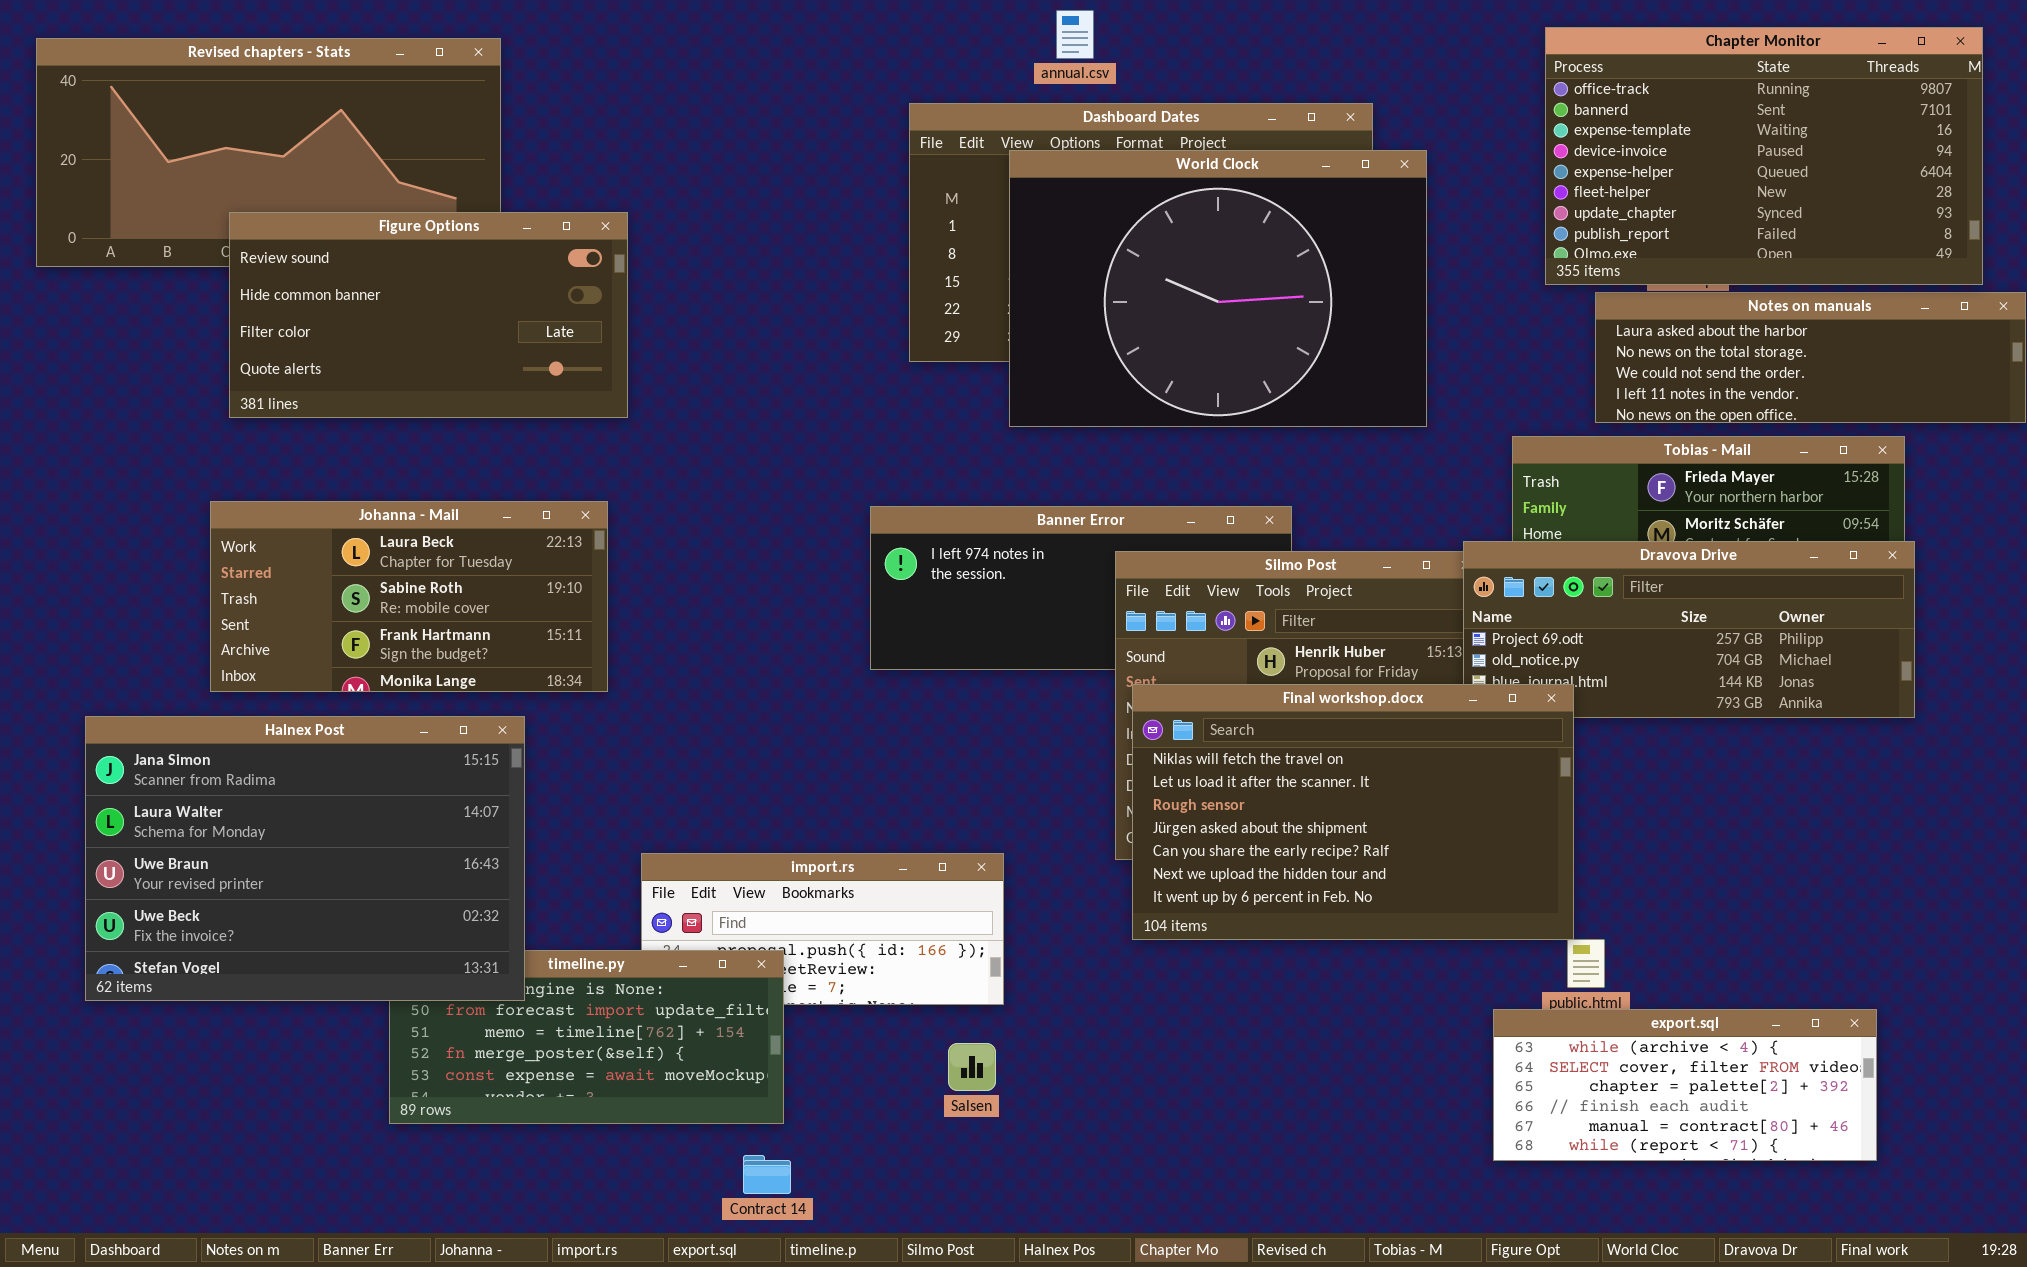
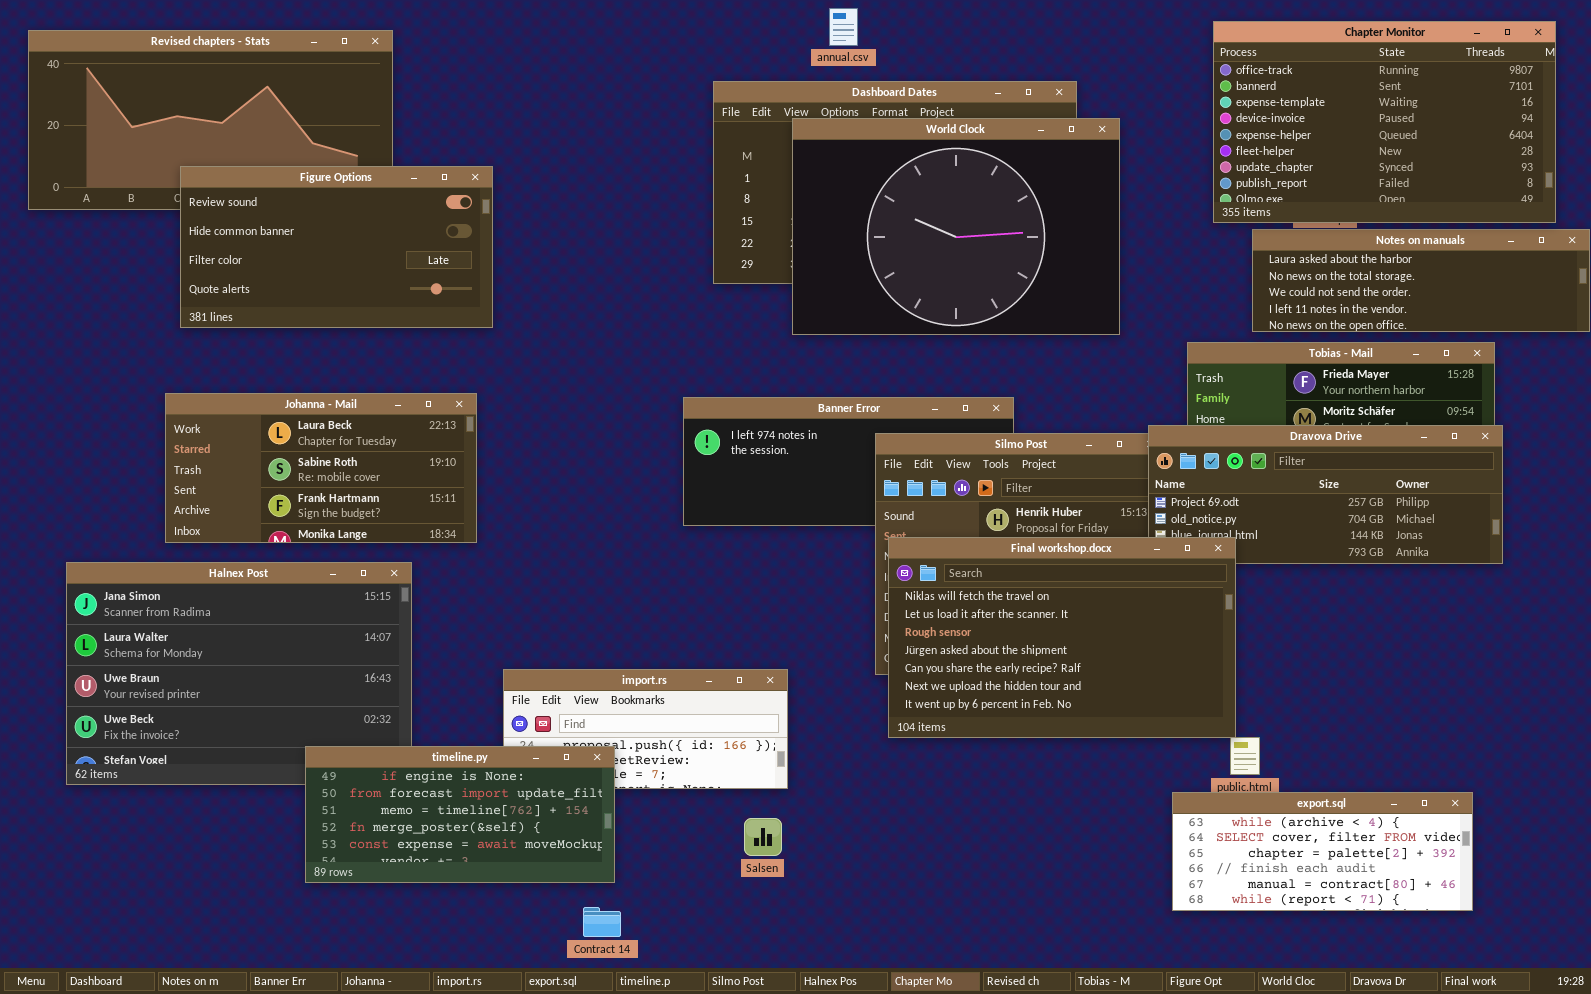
timeline.py: [389,950,784,1124] -> [305,746,615,883], raised

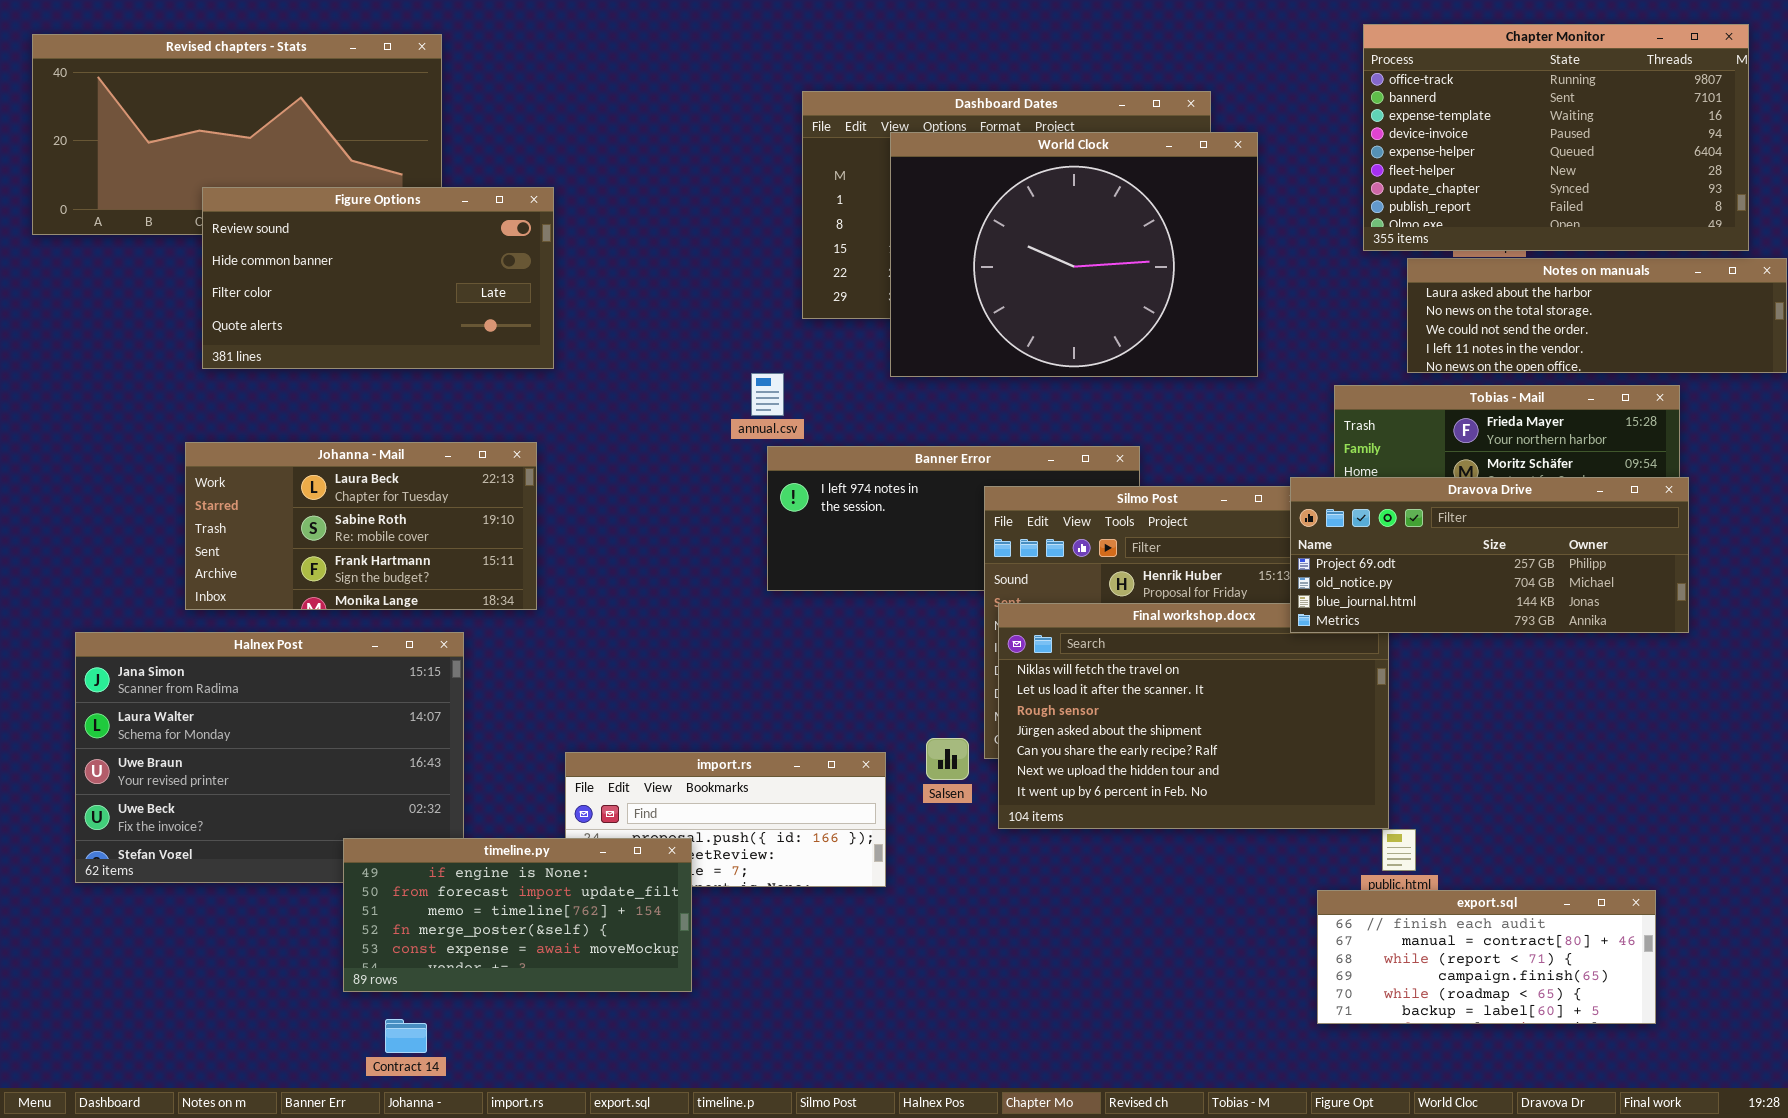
annual.csv: [829,8,858,46] -> [751,373,784,416], moved
Dravova Drive: [1148,425,1503,564] -> [1290,477,1689,633], raised
export.sql: [1172,792,1473,911] -> [1317,890,1656,1024], scrolled down 3 rows
Salsen: [744,818,782,856] -> [926,738,969,780], moved
Contract 14: [583,907,621,937] -> [385,1019,427,1053], moved

